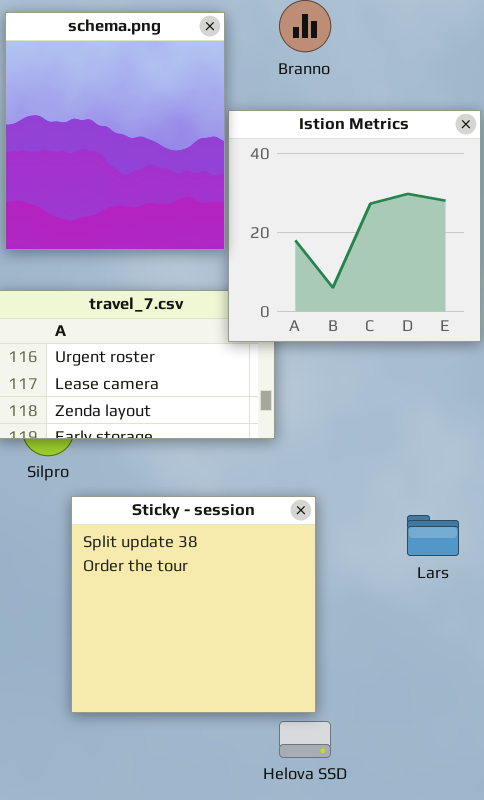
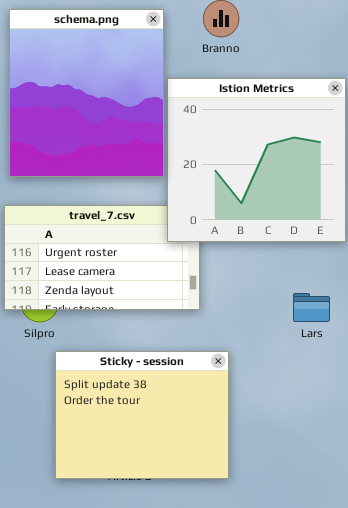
Sticky - session: [71,496,316,713] -> [55,351,229,479], resized
Lars: [407,515,459,556] -> [293,293,330,322], moved

